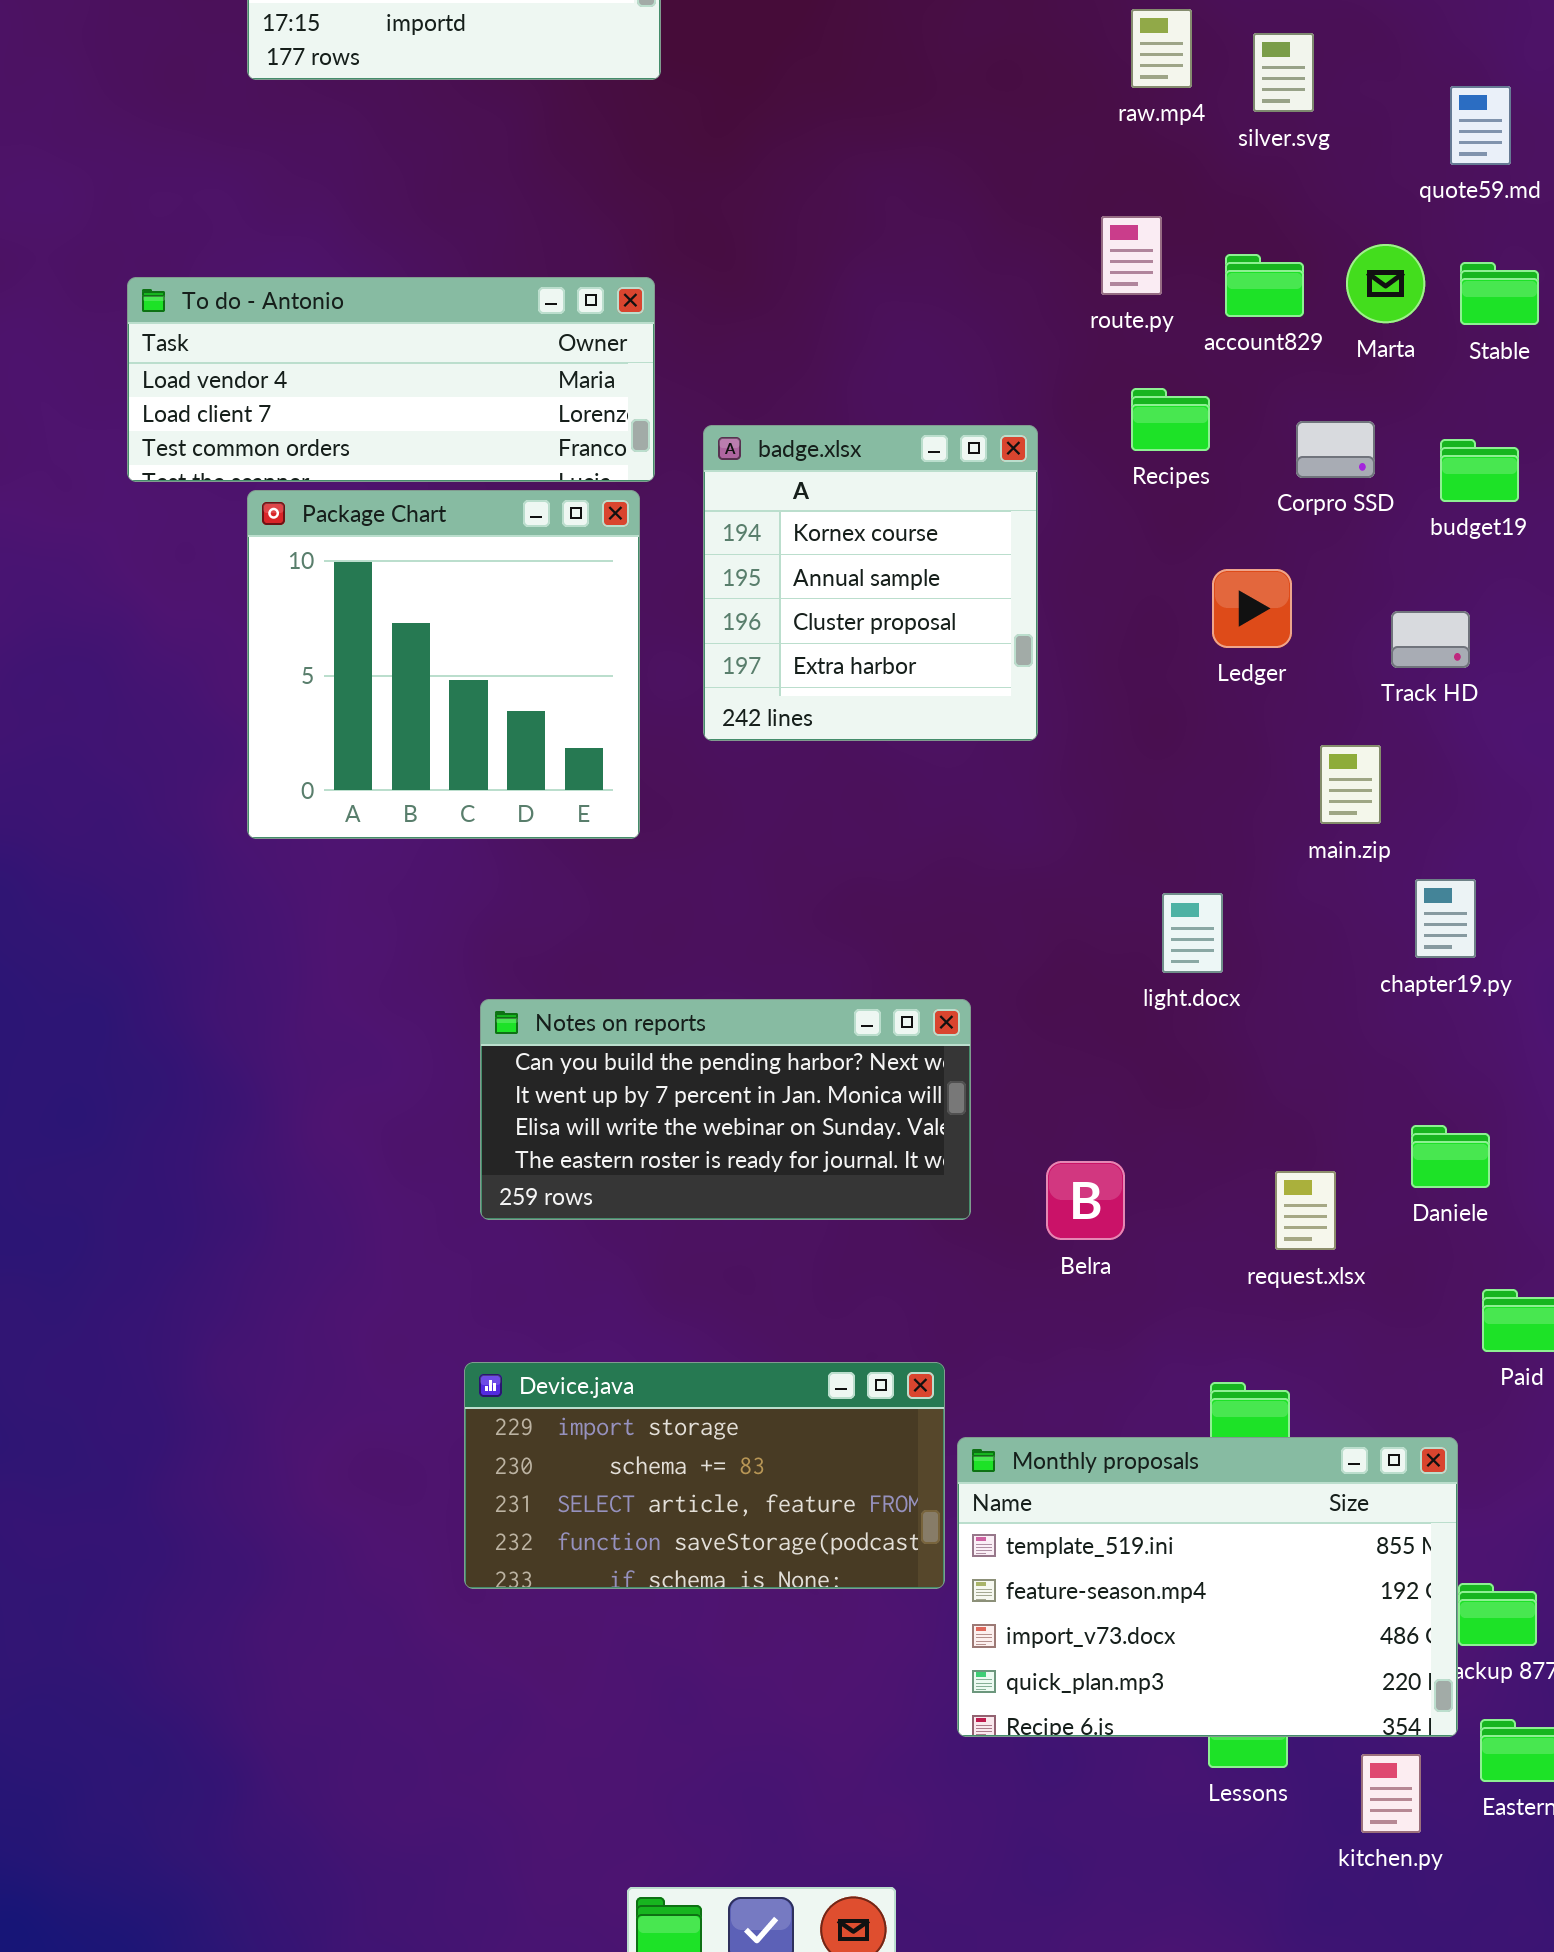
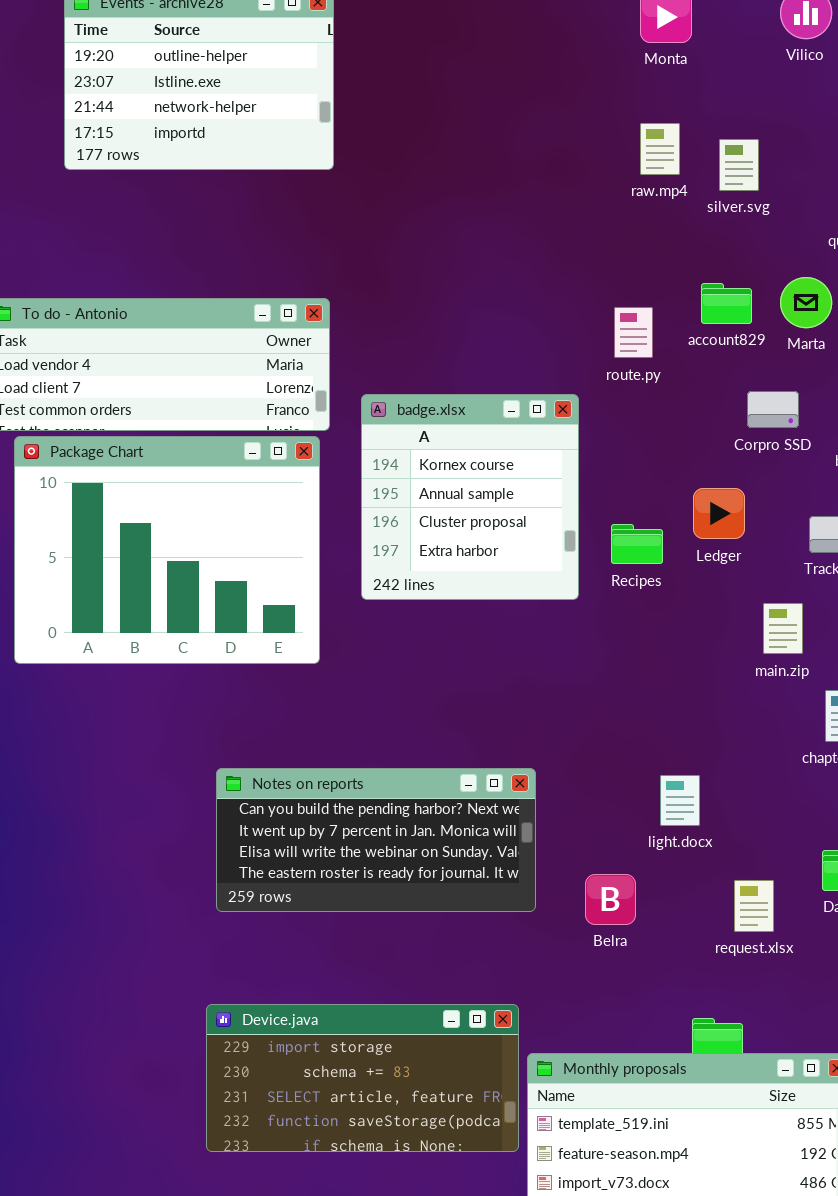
route.py: [1101,216,1162,295] -> [614,307,653,358], moved
Recipes: [1131,388,1210,451] -> [611,524,663,564], moved
Package Chart: [247,490,640,839] -> [14,436,320,664], resized
light.docx: [1162,893,1223,973] -> [660,775,700,826], moved

